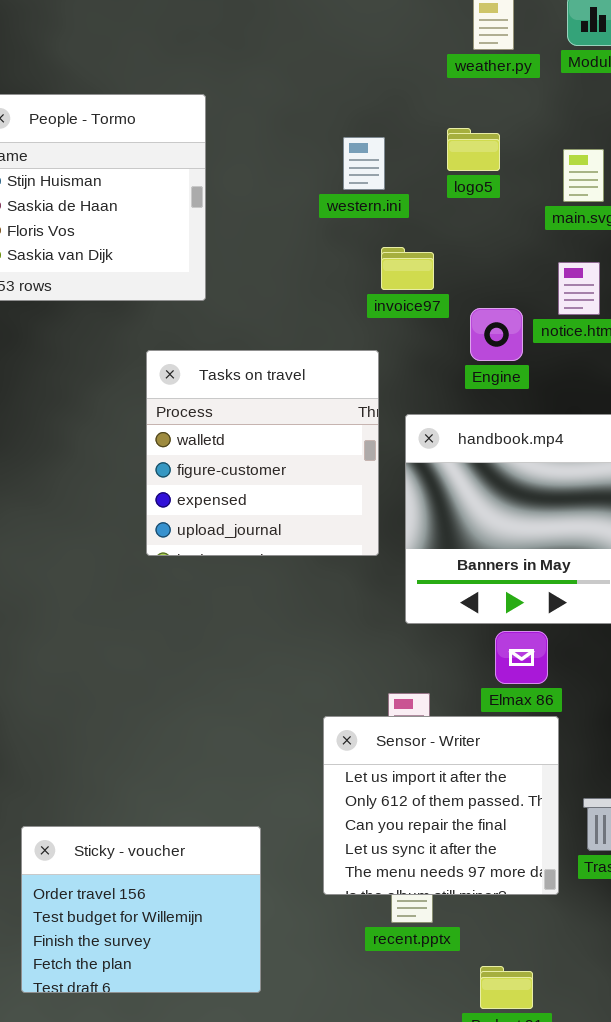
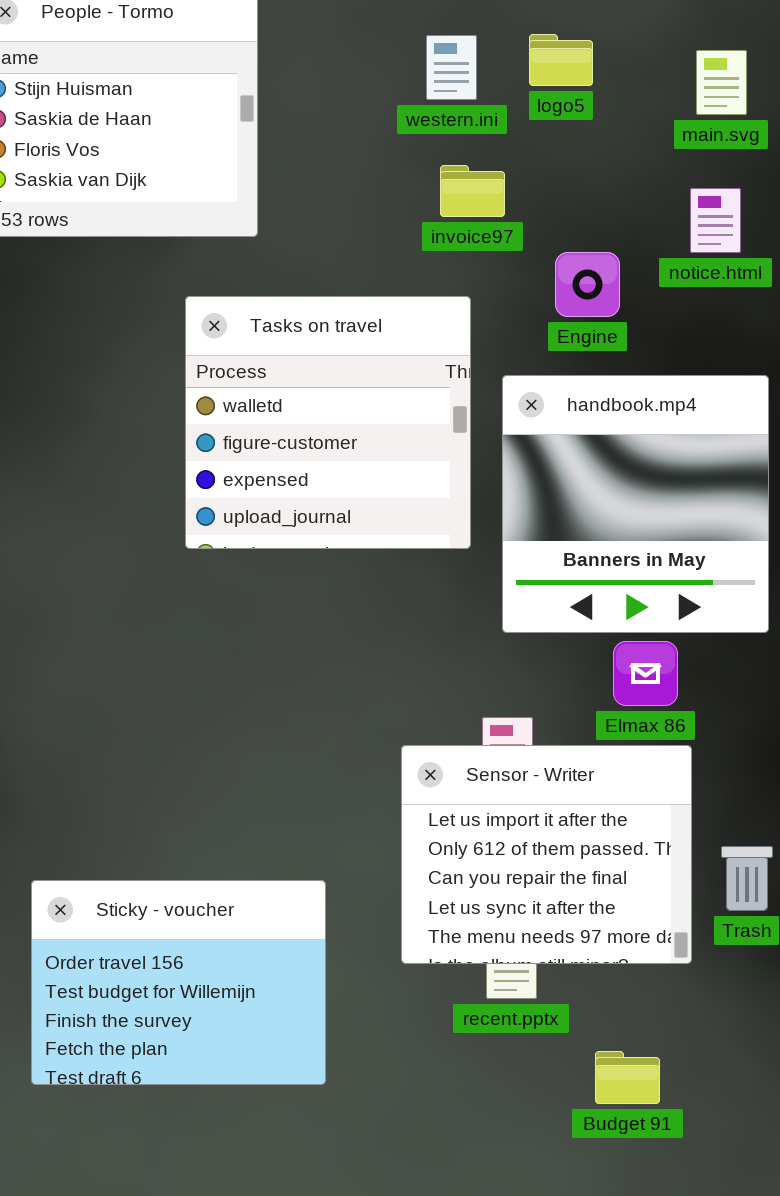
logo5: [447,128,500,171] -> [529,34,593,86], moved
invoice97: [381,247,434,290] -> [440,165,505,217], moved
Engine: [470,308,523,361] -> [555,252,620,317], moved

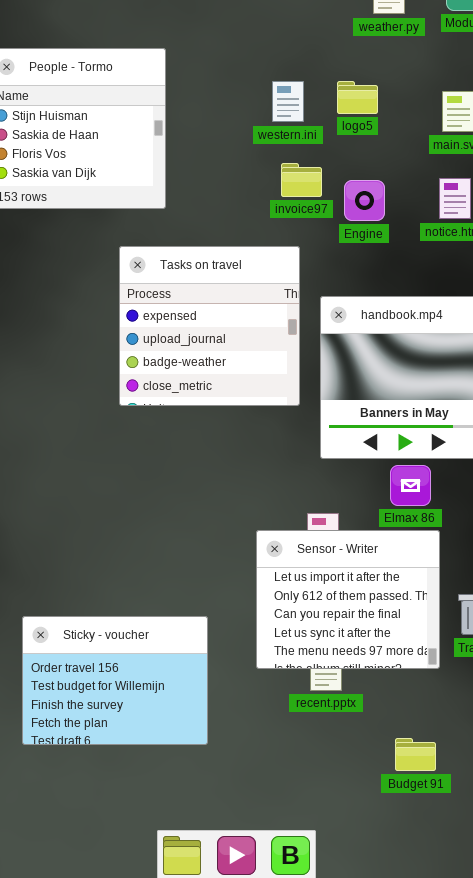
Engine: [555,252,620,317] -> [344,180,385,221], moved
Tasks on travel: [185,296,471,549] -> [119,246,300,406], scrolled down 2 rows
Budget 91: [595,1051,660,1104] -> [395,738,436,771], moved

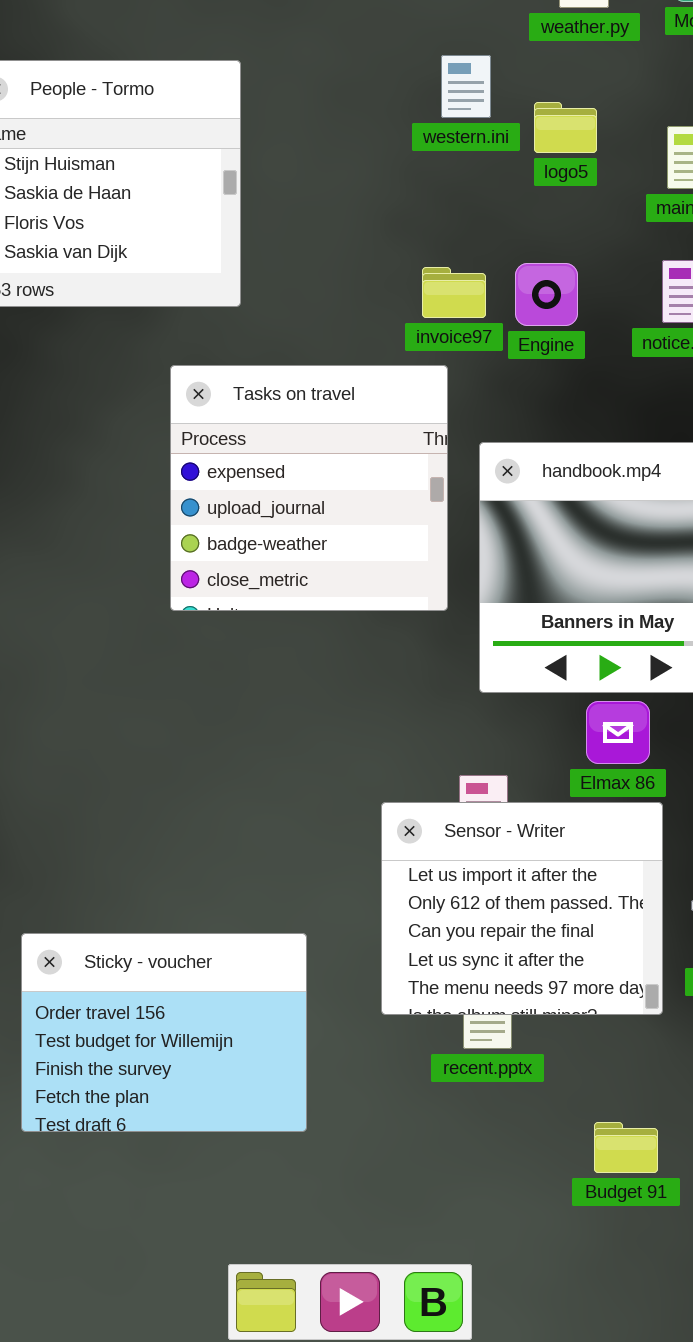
logo5: [337,81,378,114] -> [534,102,597,153], moved
western.ini: [272,81,304,122] -> [441,55,491,118], moved
invoice97: [281,163,322,197] -> [422,267,486,318], moved

